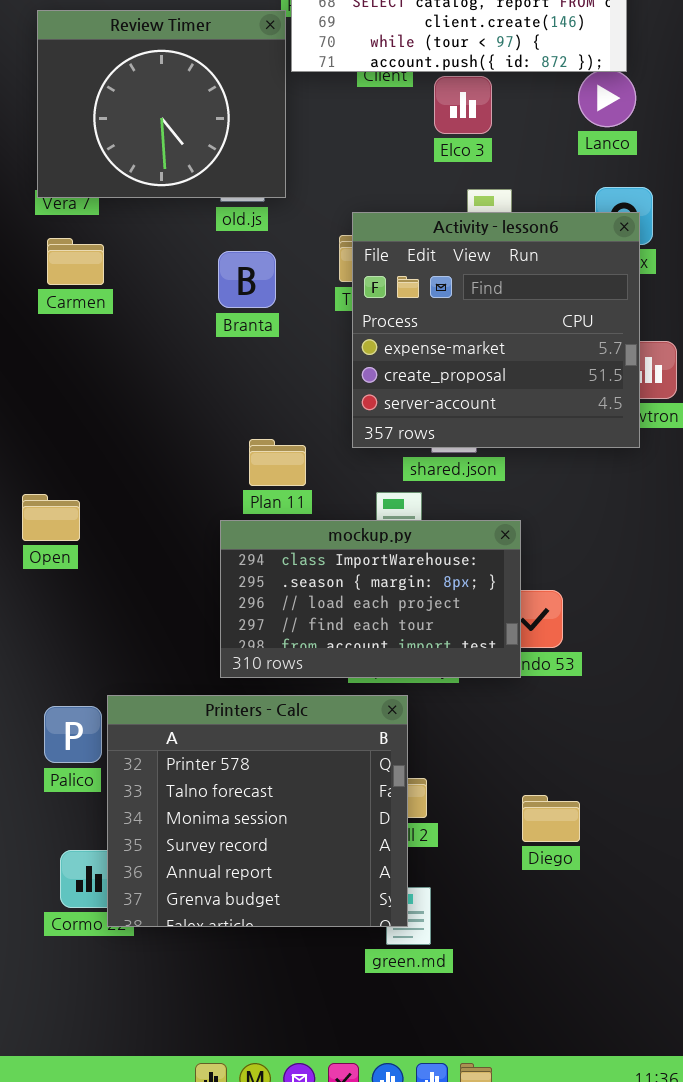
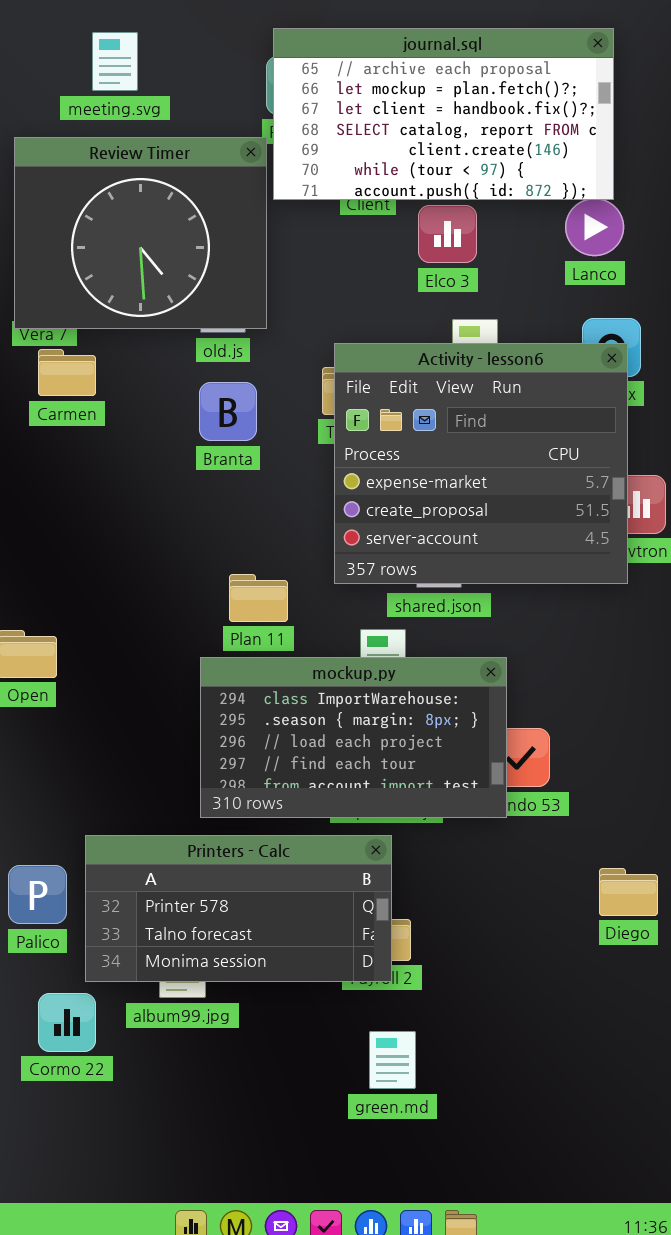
Carmen: [47,238,104,285] -> [38,349,96,396], moved
Printers - Calc: [107,695,408,927] -> [85,835,392,982], resized
Palico: [44,706,102,763] -> [8,865,67,924], moved
Diego: [522,795,580,842] -> [599,868,658,916], moved

